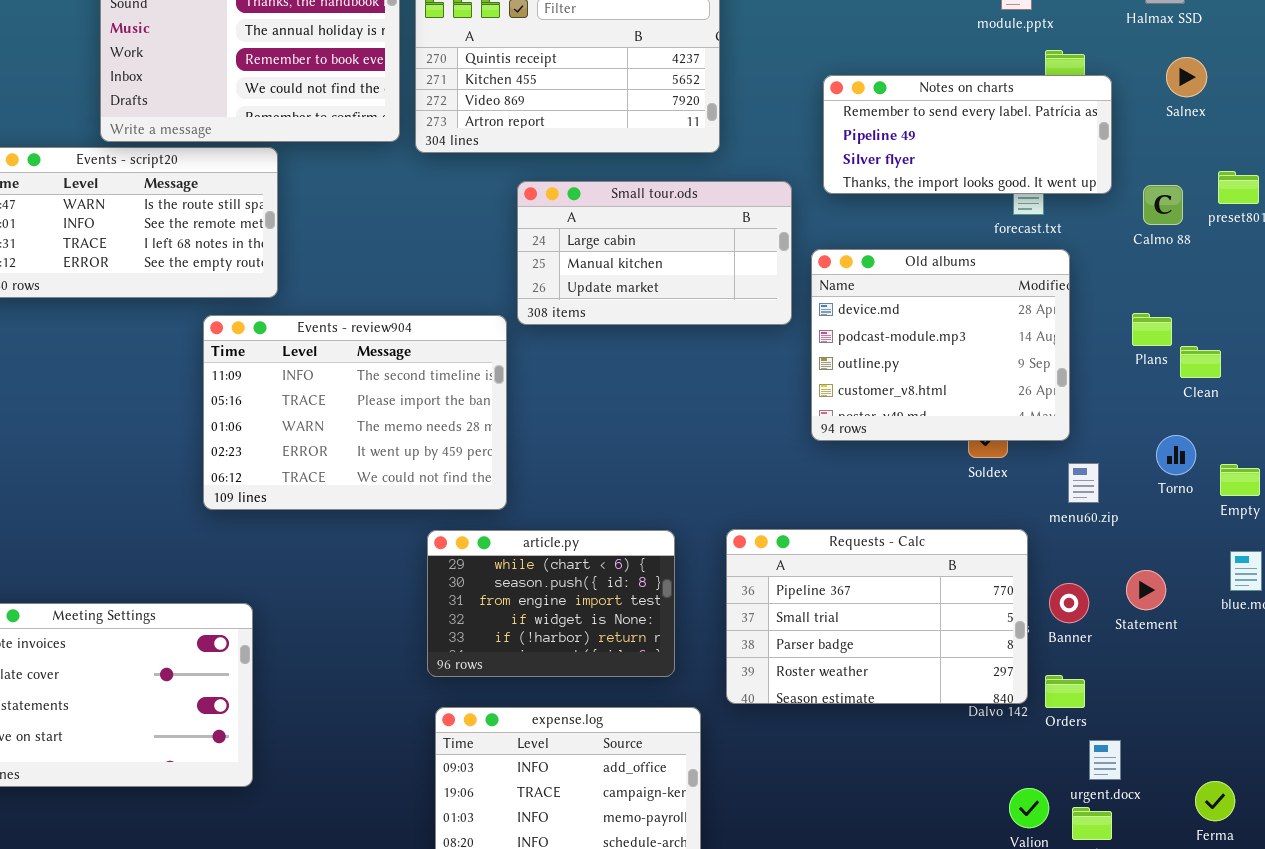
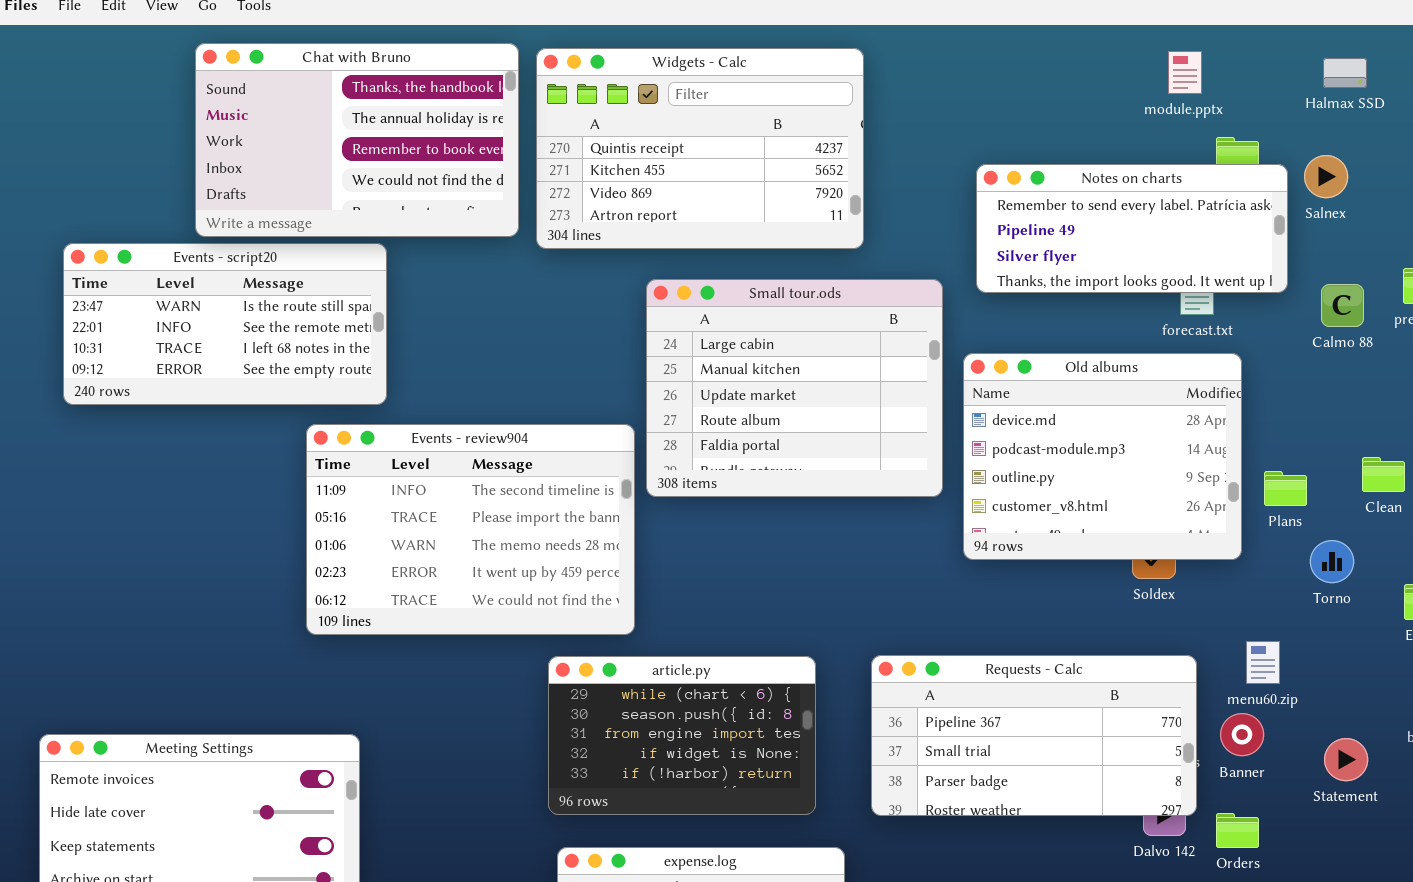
Salnex: [1166,57,1207,97] -> [1304,155,1348,198], moved
Small tour.ods: [517,181,792,325] -> [646,279,943,497], resized
Plans: [1132,313,1172,346] -> [1264,471,1307,506], moved
Torno: [1156,435,1196,475] -> [1310,540,1354,583], moved
menu60.zip: [1068,463,1099,503] -> [1246,641,1280,684], moved
Requests - Calc: [726,529,1028,704] -> [871,655,1197,816], resized
Statement: [1126,570,1166,610] -> [1324,738,1368,781], moved

